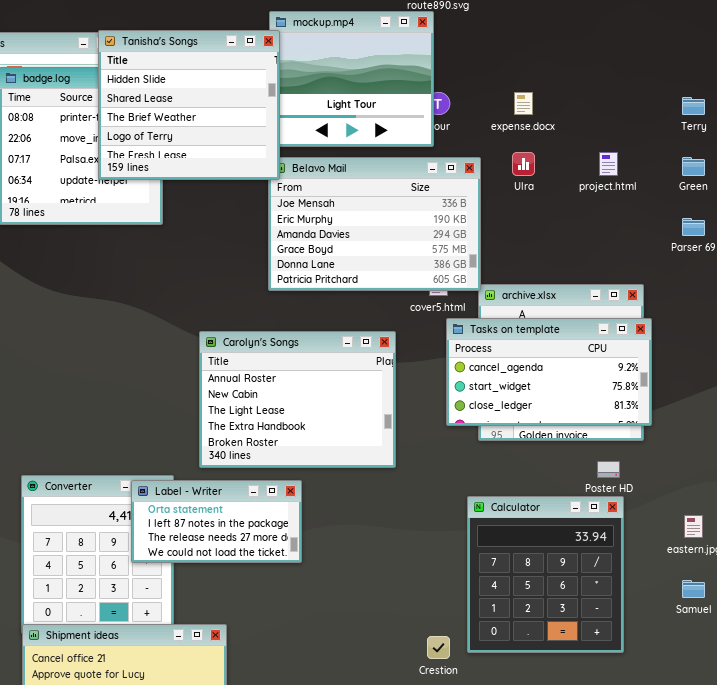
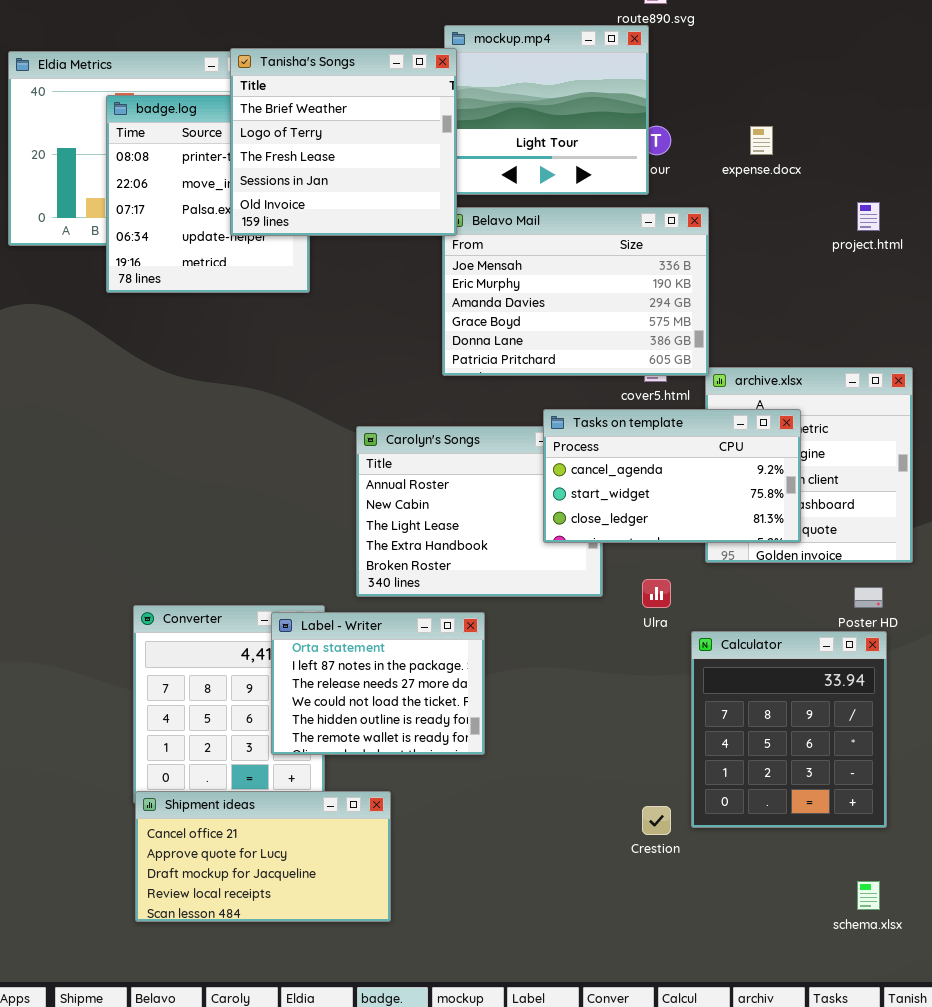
Tanisha's Songs: [98,30,280,180] -> [230,48,457,236], scrolled down 2 rows
Ulra: [512,152,535,176] -> [642,579,671,608], moved
Tasks on template: [446,318,652,426] -> [543,409,801,543], moved
Label - Writer: [131,480,302,563] -> [271,612,485,755], resized

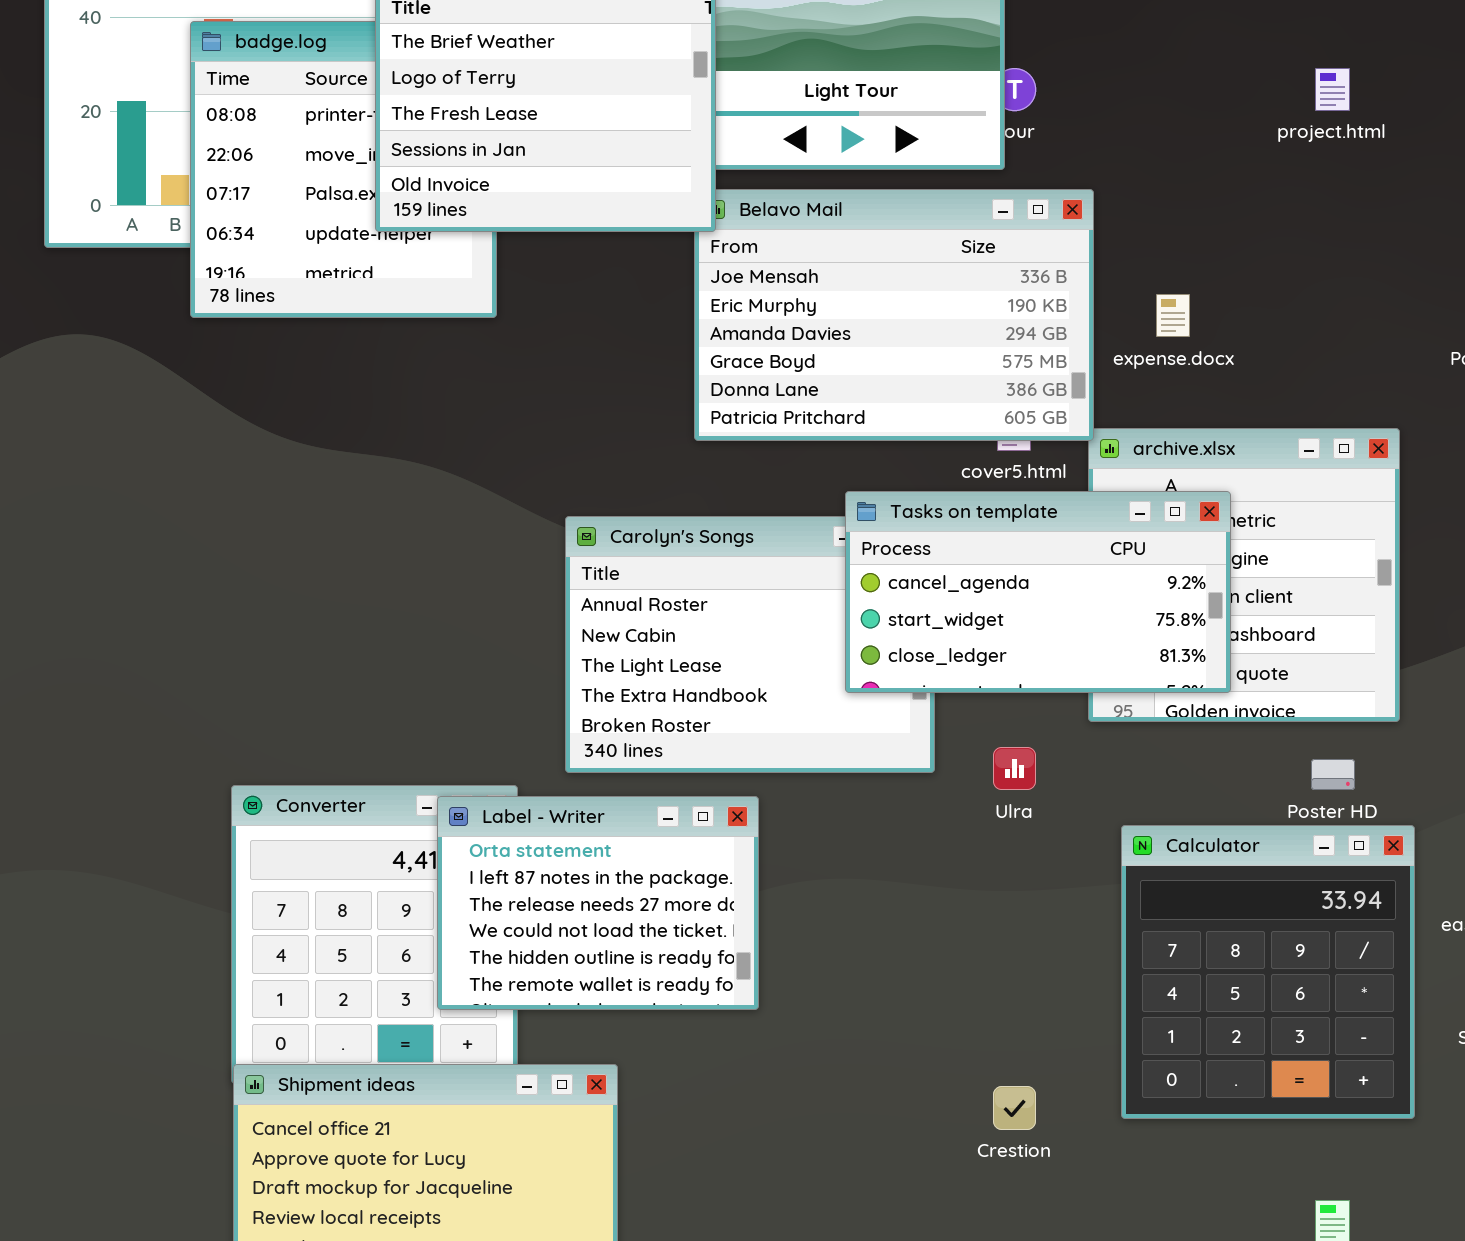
expense.docx: [750,126,773,155] -> [1156,294,1190,337], moved
project.html: [857,202,880,231] -> [1315,68,1350,111], moved
Calculator: [691,631,887,828] -> [1121,825,1415,1119], moved

